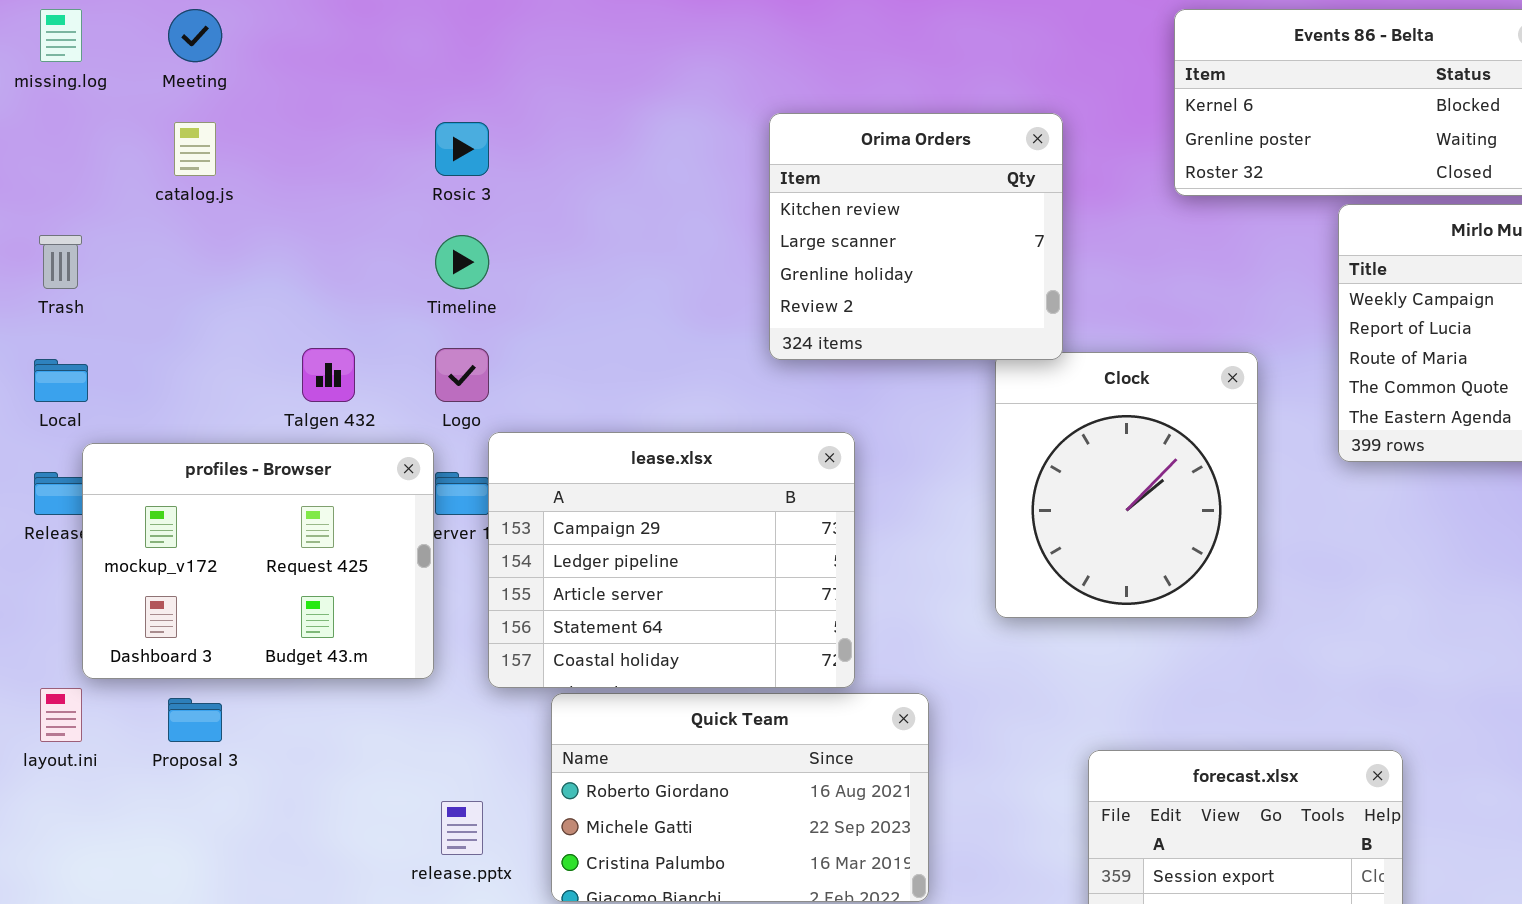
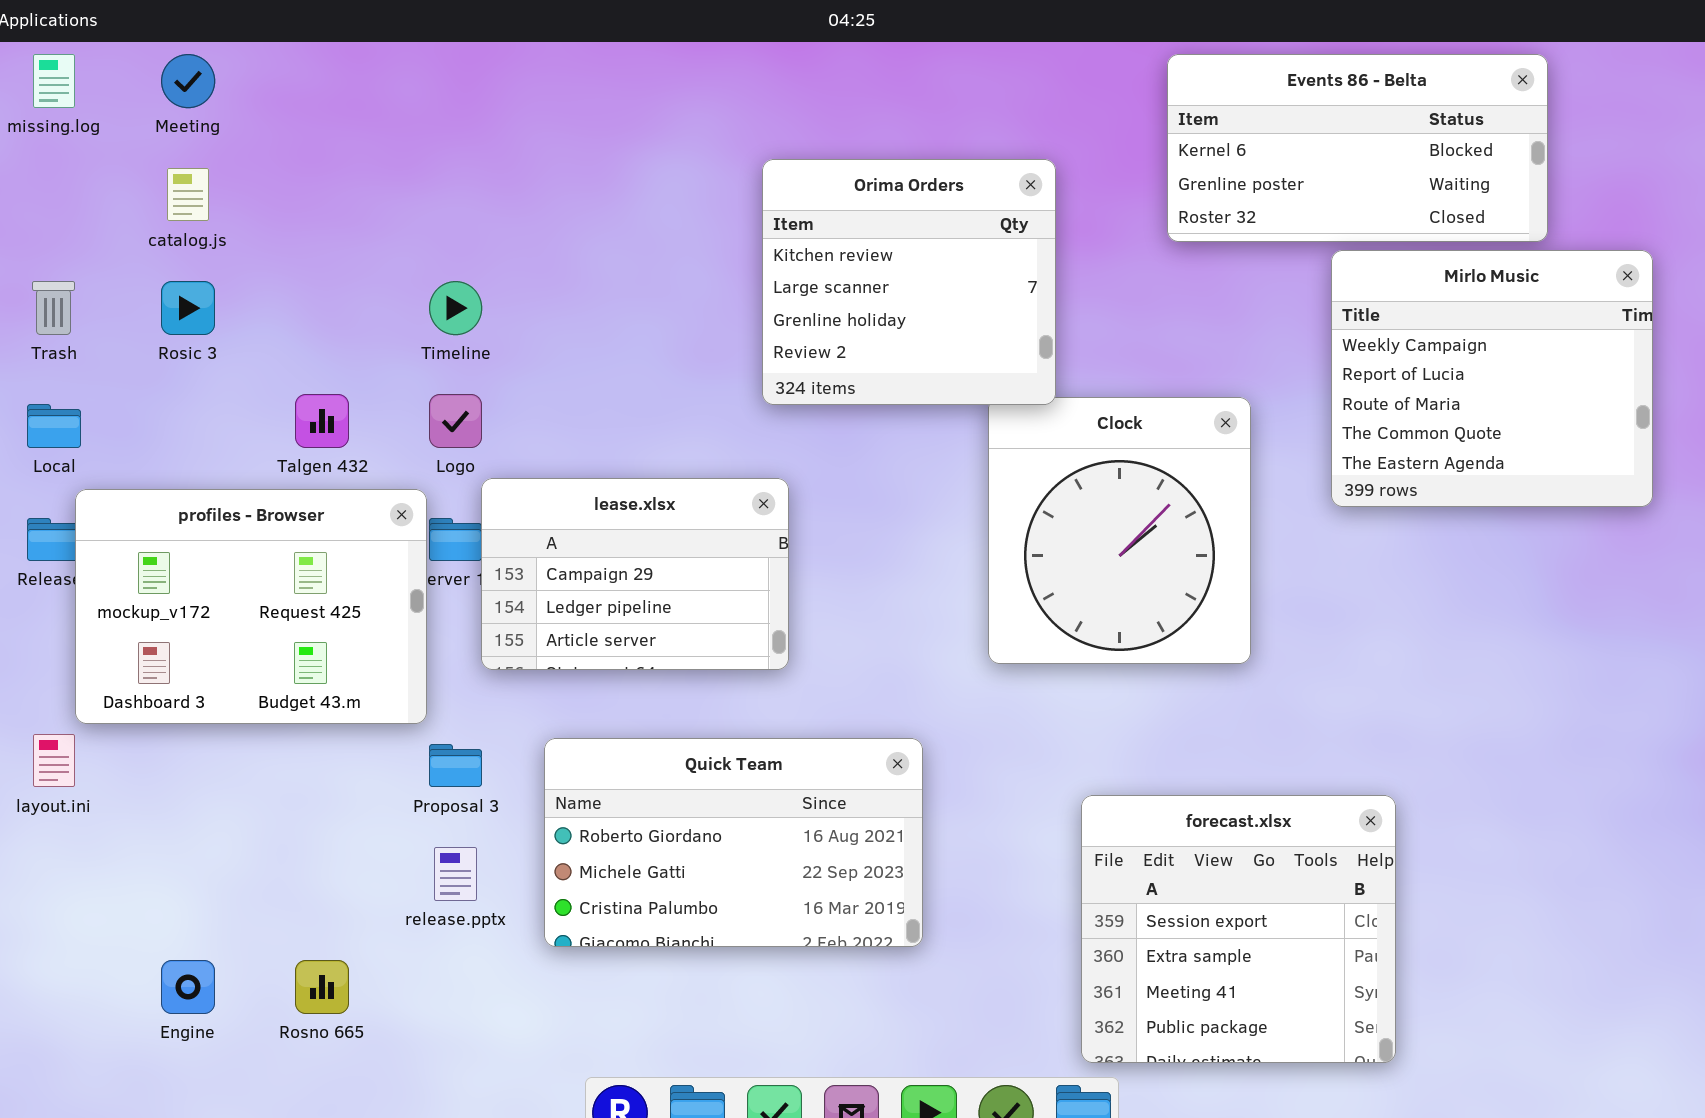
Rosic 3: [435,122,489,176] -> [161,281,215,335], moved
lease.xlsx: [488,432,855,688] -> [481,478,789,670], resized
Proposal 3: [168,698,222,742] -> [429,744,482,787], moved

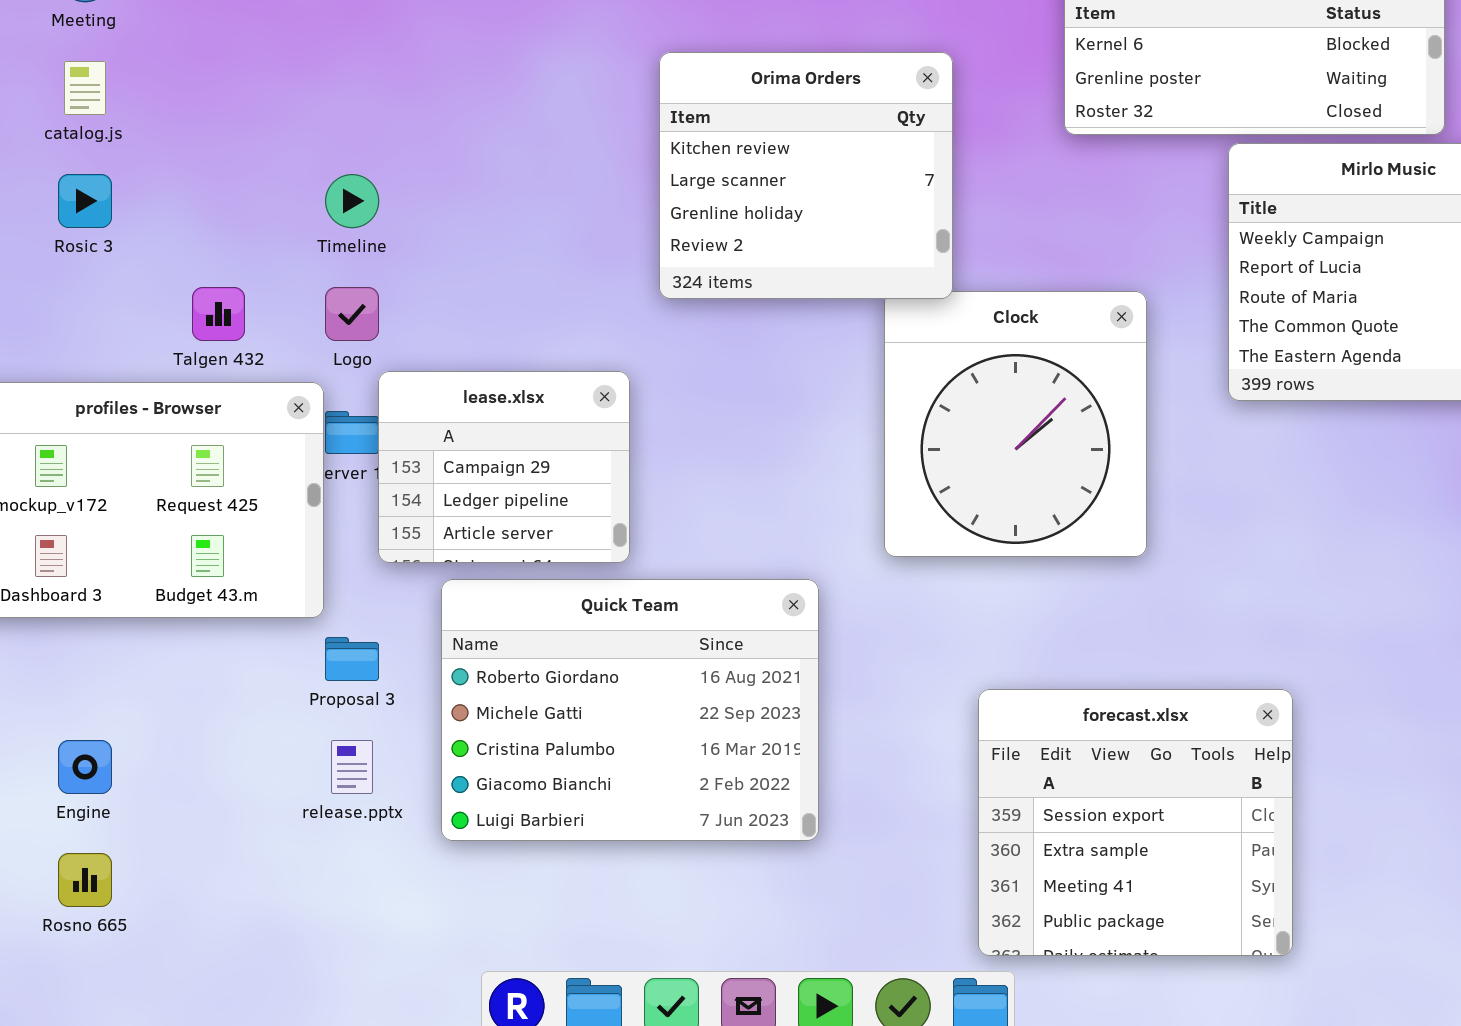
lease.xlsx: [481,478,789,670] -> [378,371,630,563], resized
Quick Team: [544,738,923,947] -> [441,579,819,841], resized
Engine: [161,960,215,1014] -> [58,740,112,794], moved
Rosno 665: [295,960,349,1014] -> [58,853,112,907], moved

